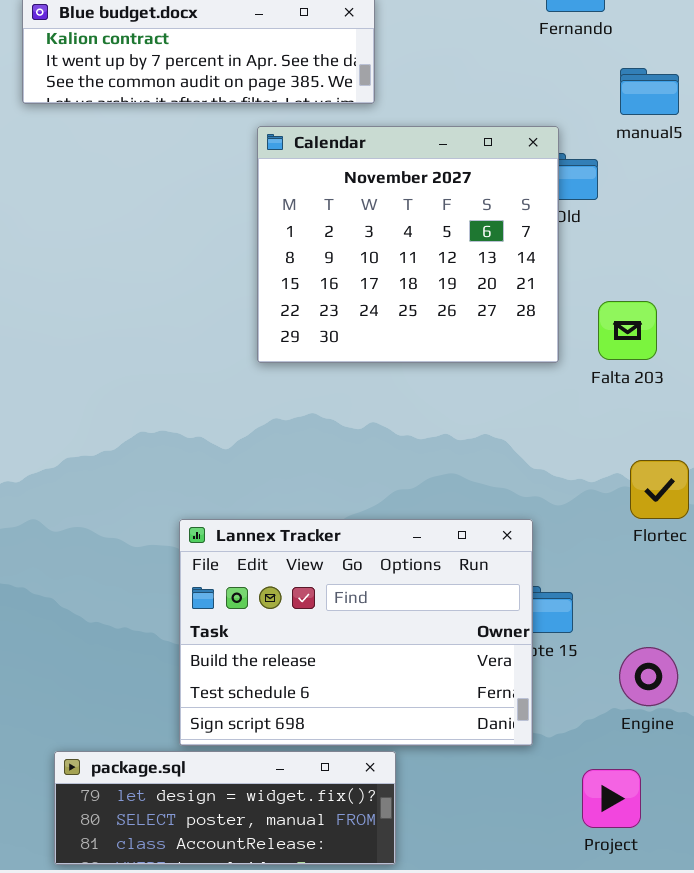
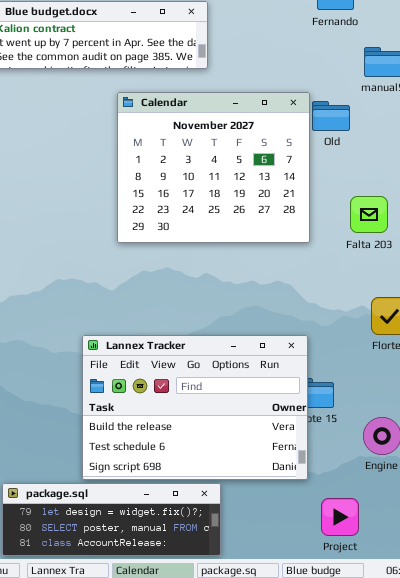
Calendar: [257,126,559,363] -> [117,92,310,243], moved
Project: [582,769,641,828] -> [321,498,359,536], moved

